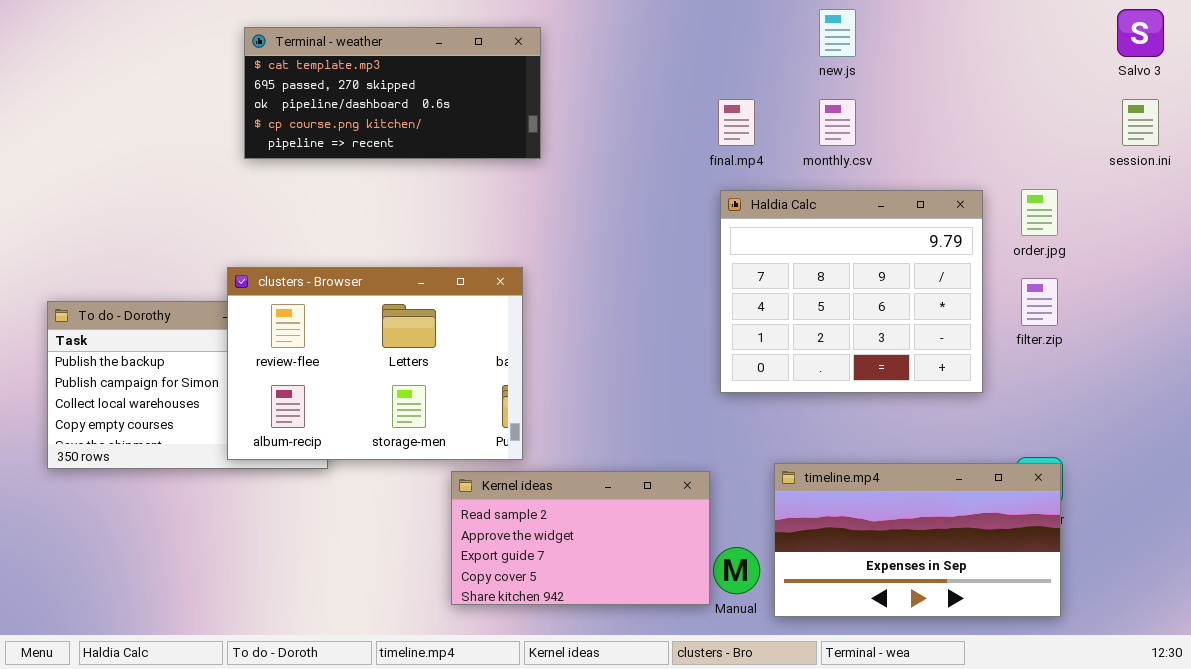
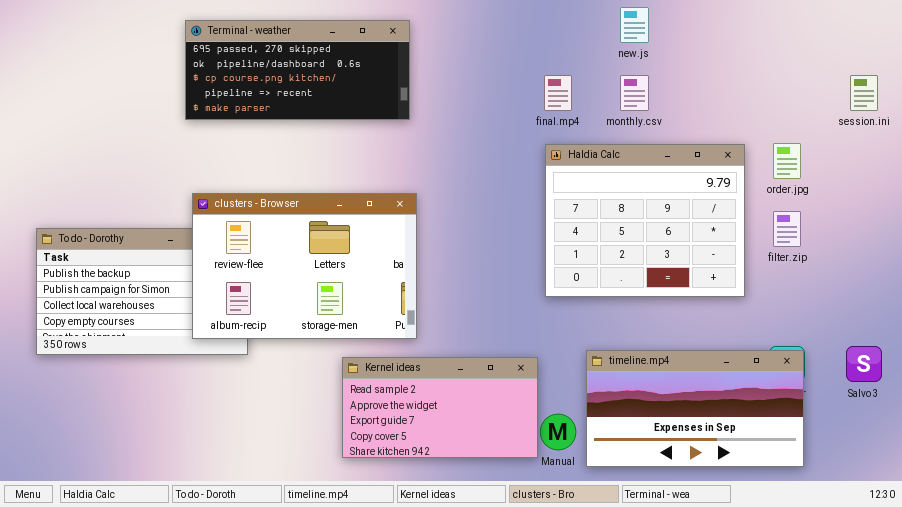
Salvo 3: [1117,9,1164,57] -> [846,346,882,382], moved
Terminal - weather: [244,27,541,159] -> [185,20,410,120], scrolled down 1 row
clusters - Browser: [227,267,523,460] -> [192,193,417,339], moved

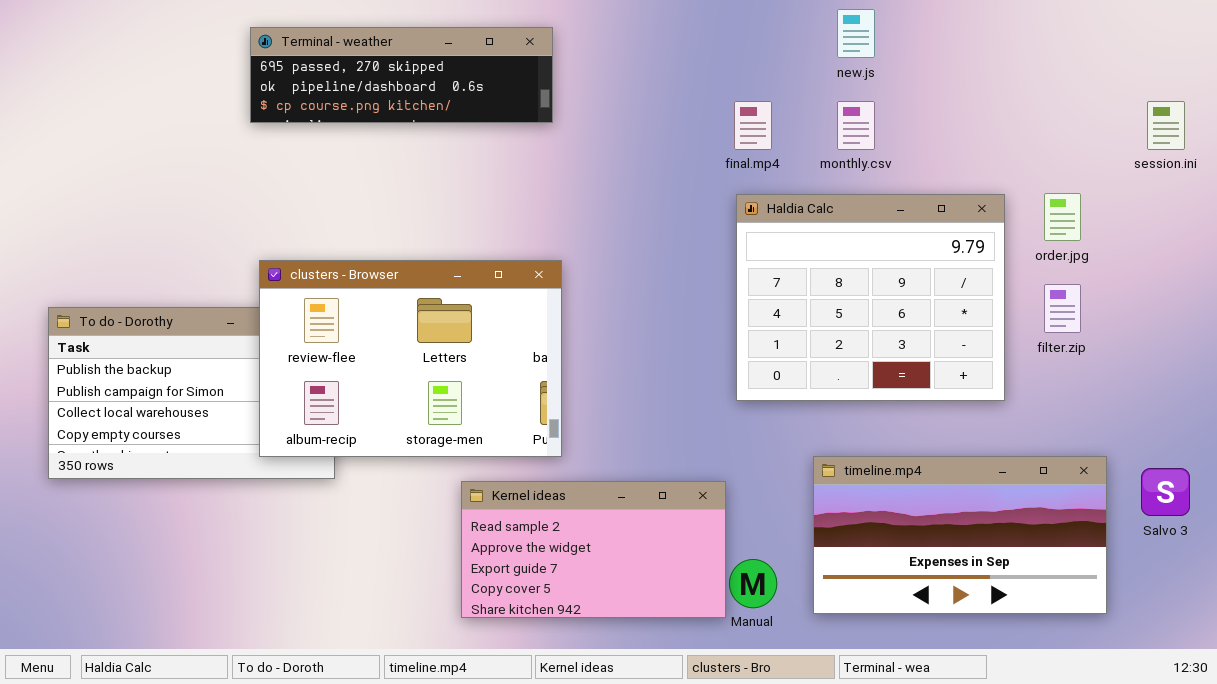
Terminal - weather: [185,20,410,120] -> [250,27,553,123], resized
timeline.mp4: [586,350,804,467] -> [813,456,1107,614], moved

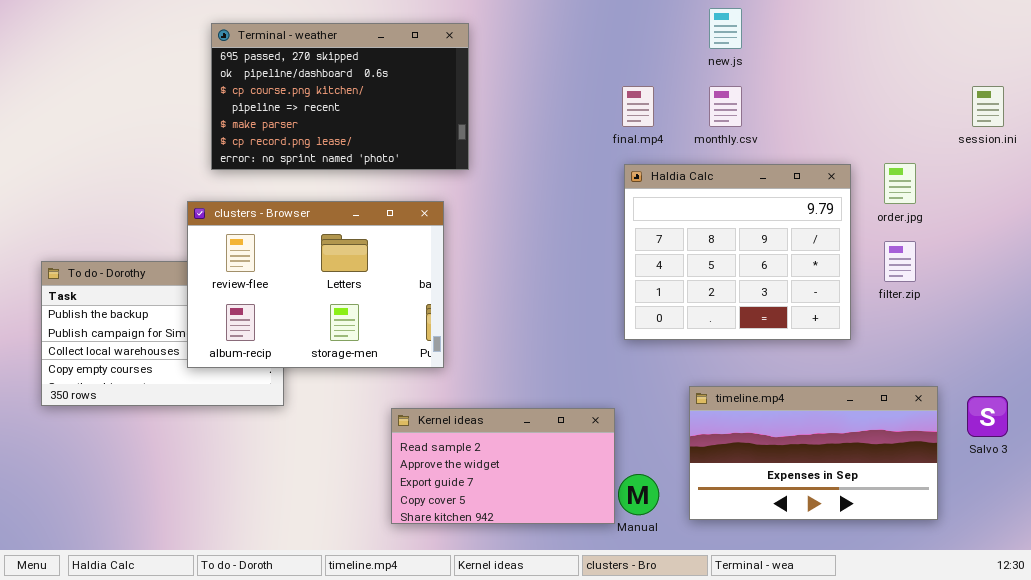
Terminal - weather: [250,27,553,123] -> [211,23,469,170], resized
clusters - Browser: [259,260,562,457] -> [187,201,444,368], moved

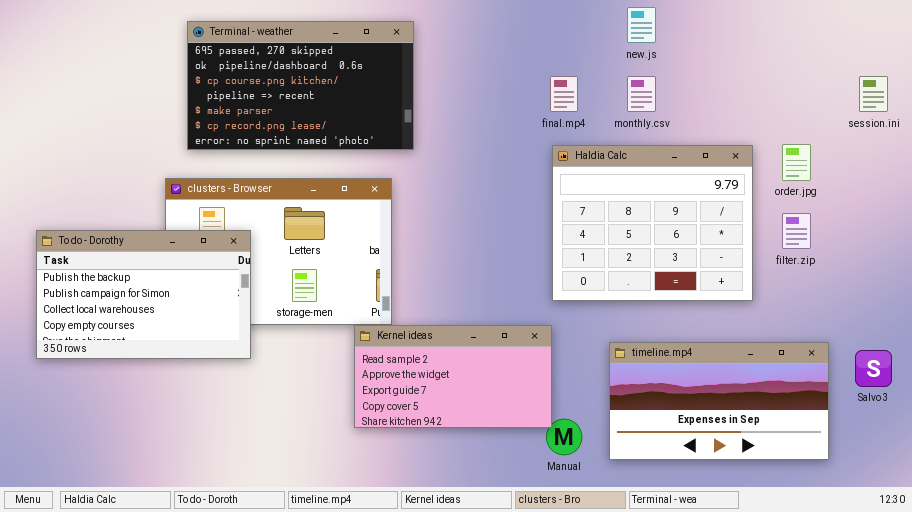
To do - Dorothy: [41,261,284,406] -> [36,230,251,359], raised
Kernel ideas: [391,408,615,524] -> [354,325,552,428], moved

